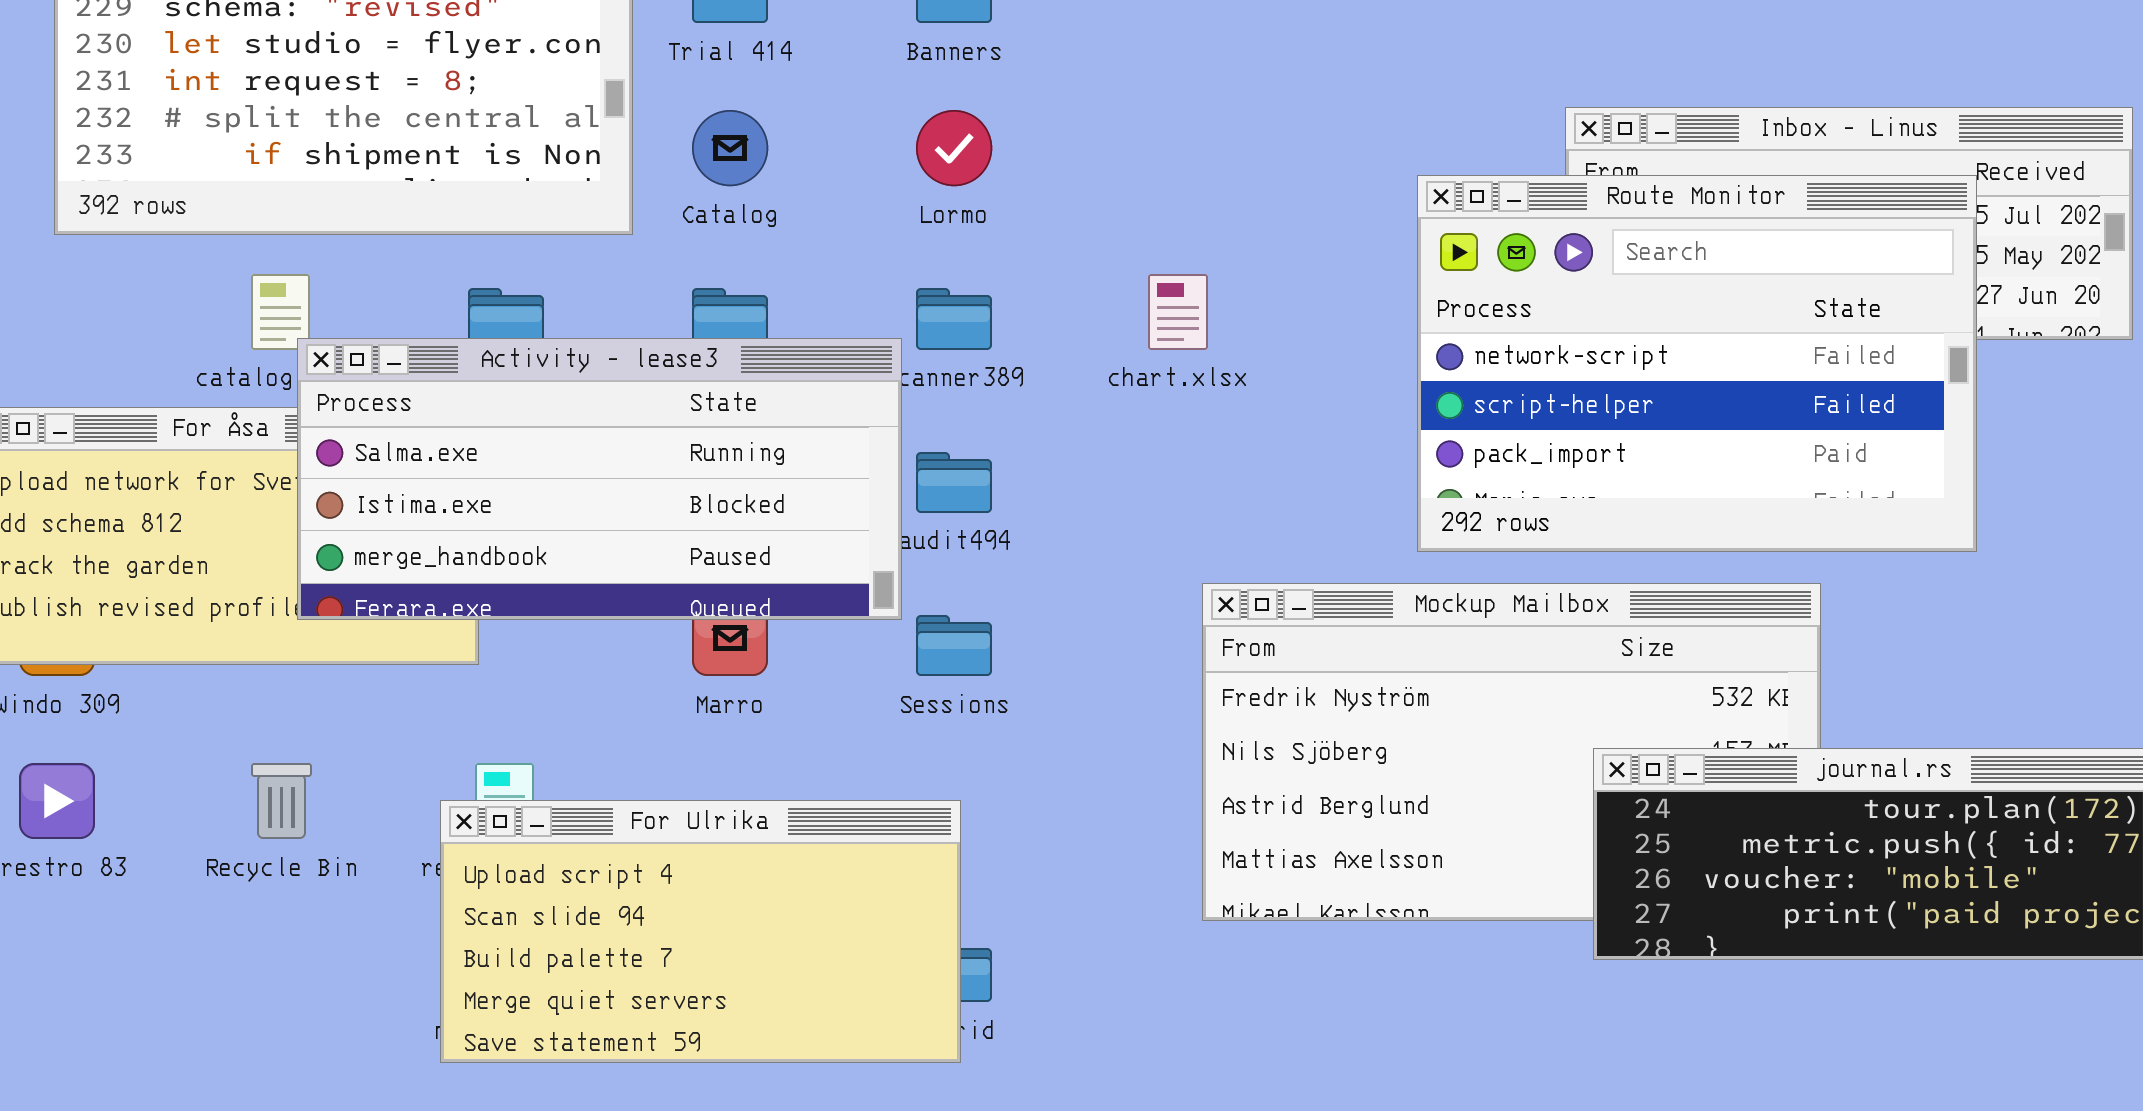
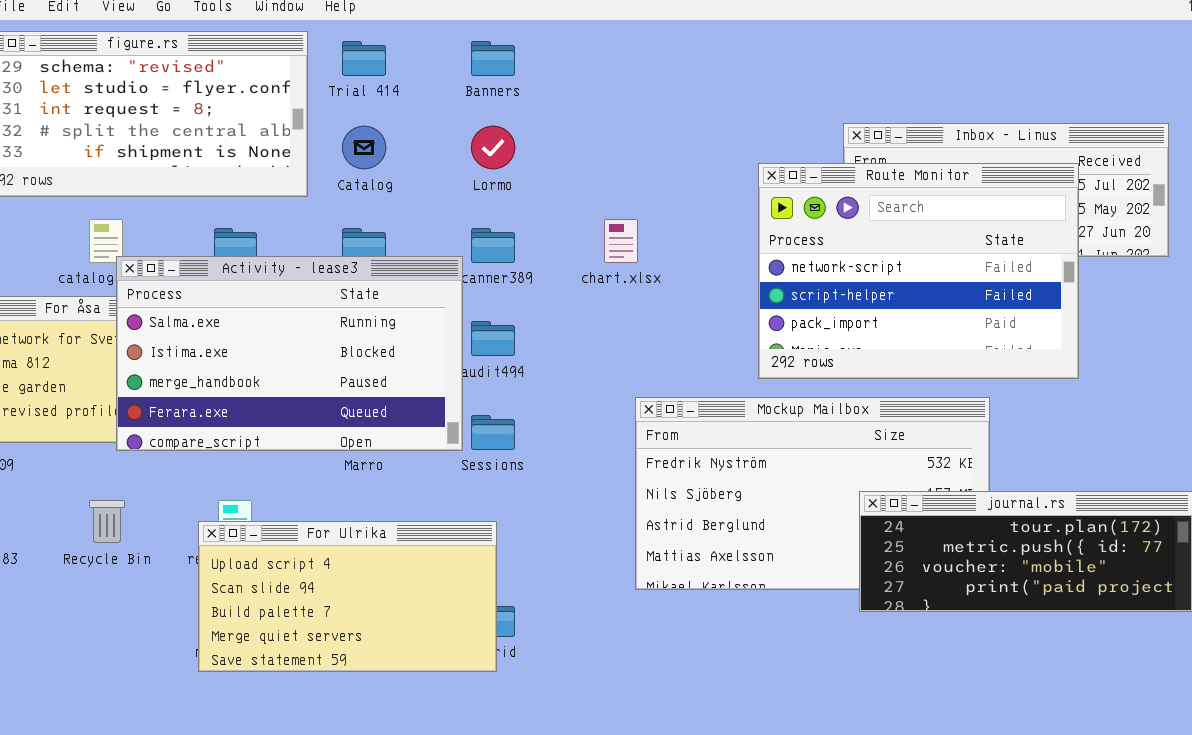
Activity - lease3: [297,338,902,620] -> [116,256,463,451], resized

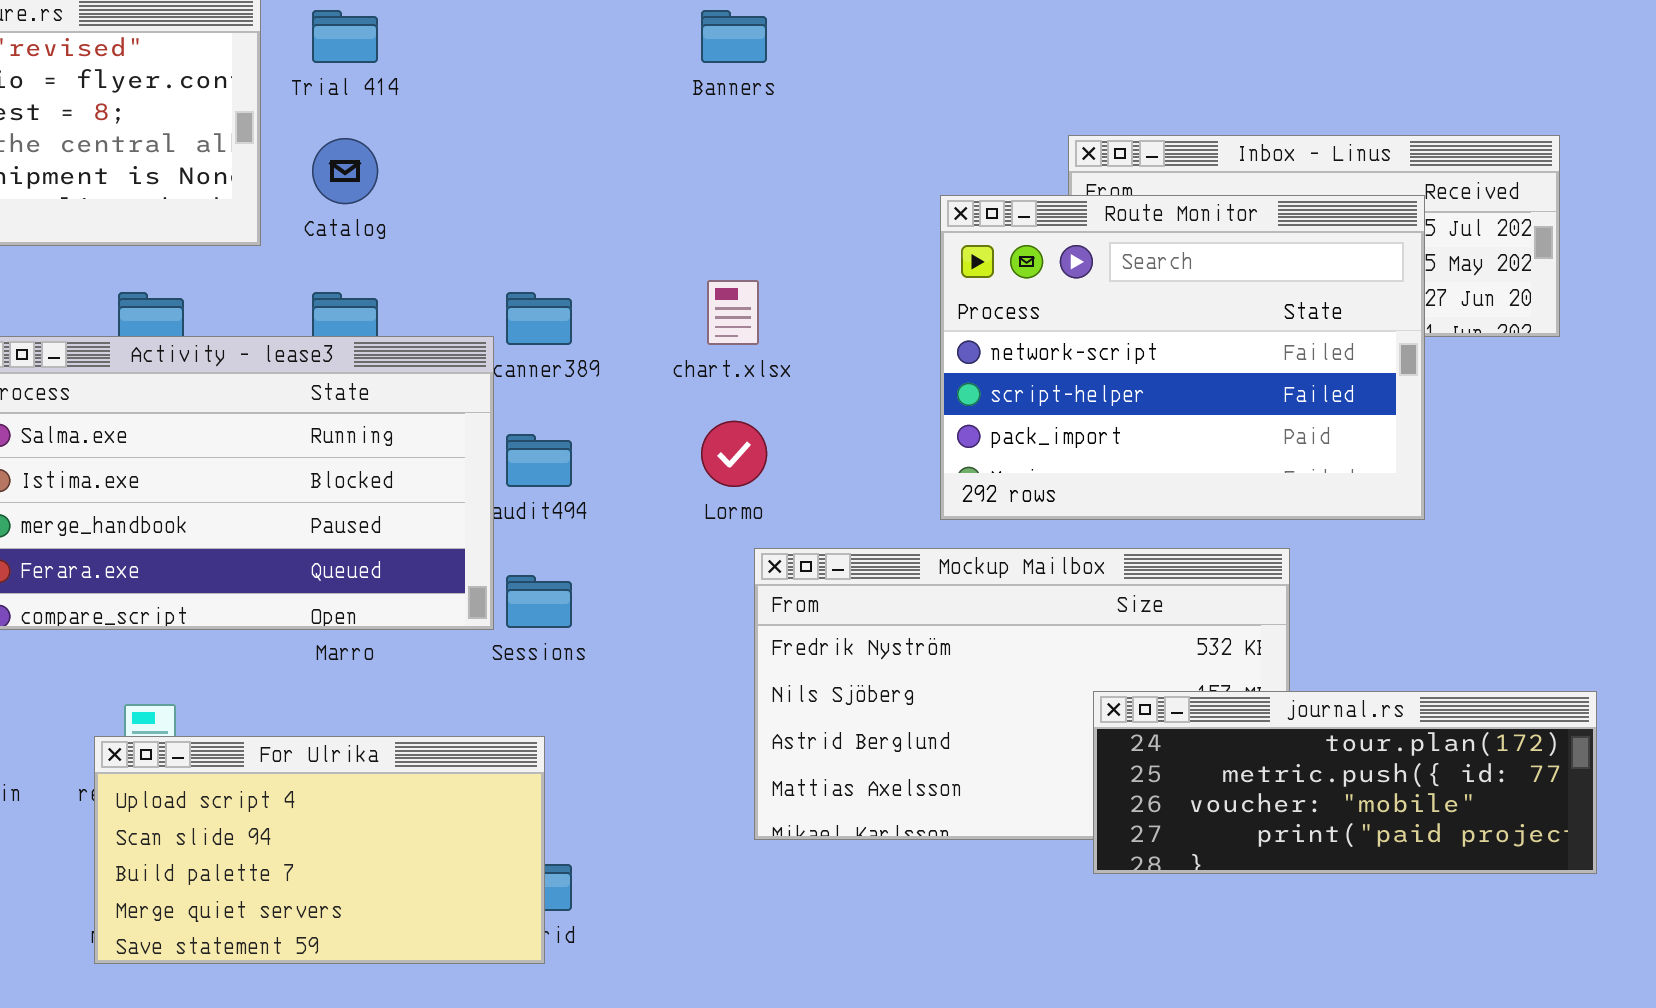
Banners: [471,41,515,76] -> [701,10,767,63], moved
Lormo: [471,126,515,169] -> [701,421,767,487], moved

